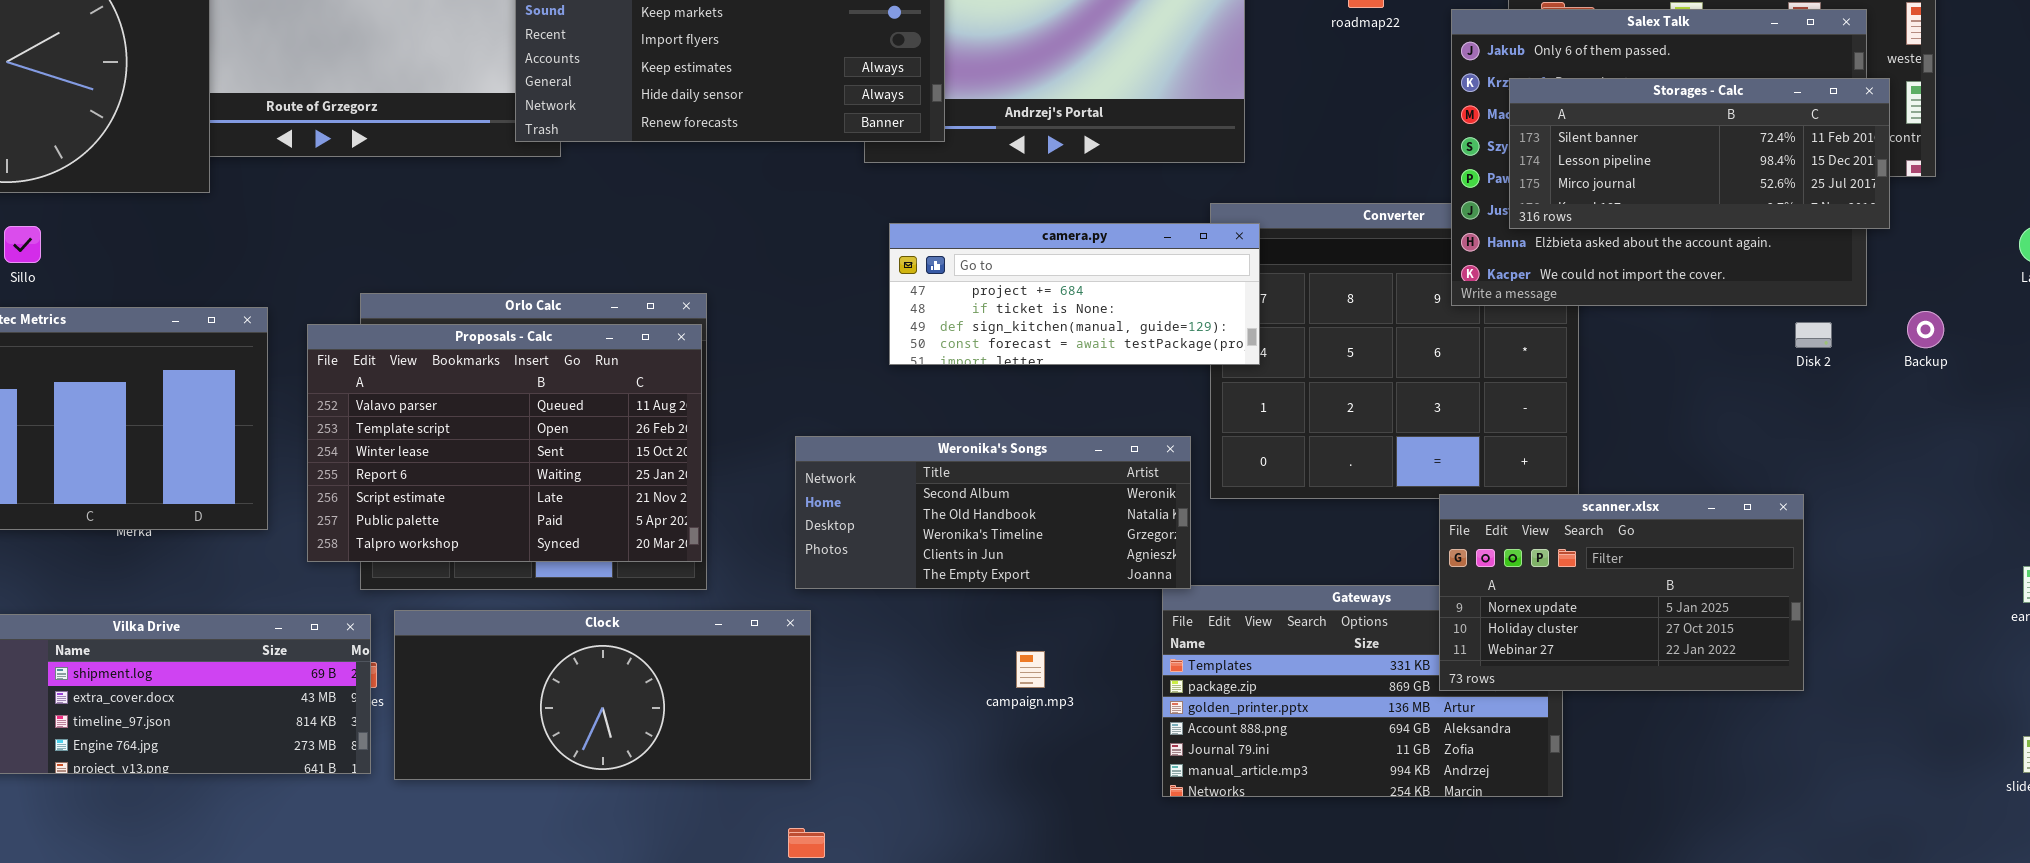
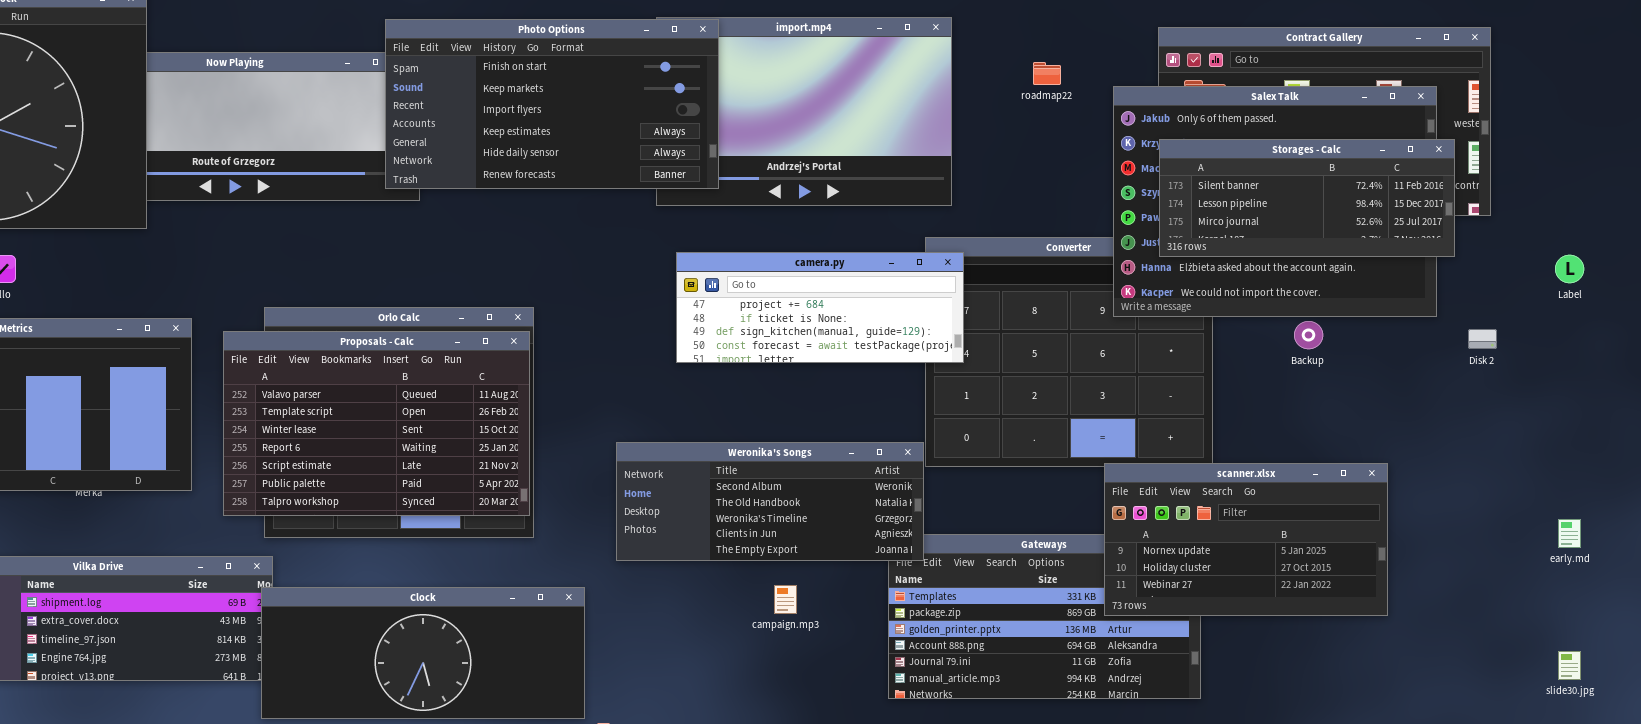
Backup: [1907,311,1944,348] -> [1294,321,1323,349], moved
Disk 2: [1795,322,1832,348] -> [1468,329,1497,349], moved
Weronika's Songs: [795,436,1191,589] -> [616,442,924,561], moved
Clock: [394,610,811,780] -> [261,587,585,719], moved

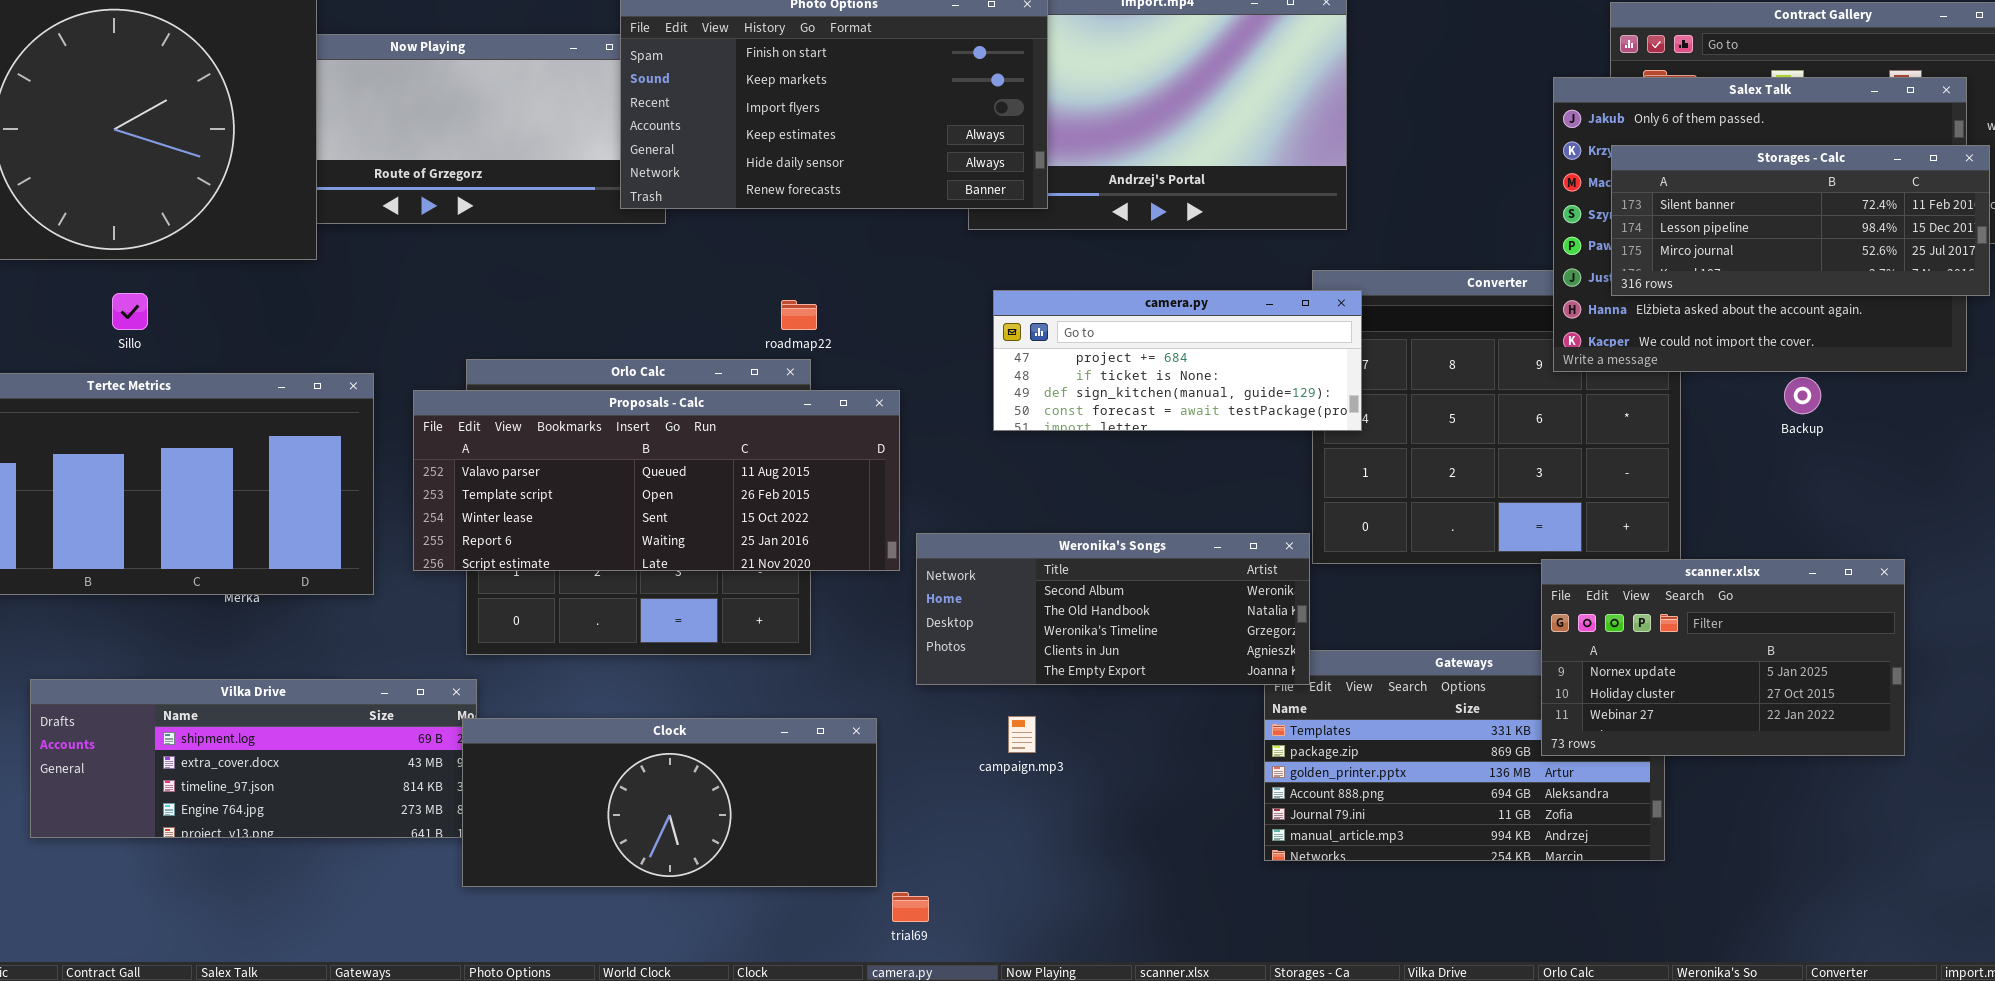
roadmap22: [1033,62,1061,85] -> [781,300,817,330], moved
Proposals - Calc: [223,331,530,516] -> [413,390,900,571], resized
campaign.mp3: [774,585,797,614] -> [1008,716,1036,753], moved

